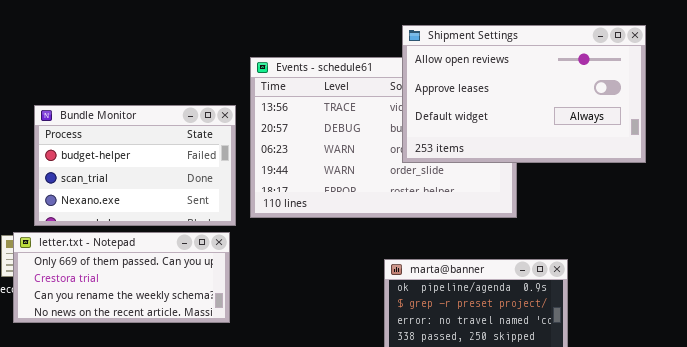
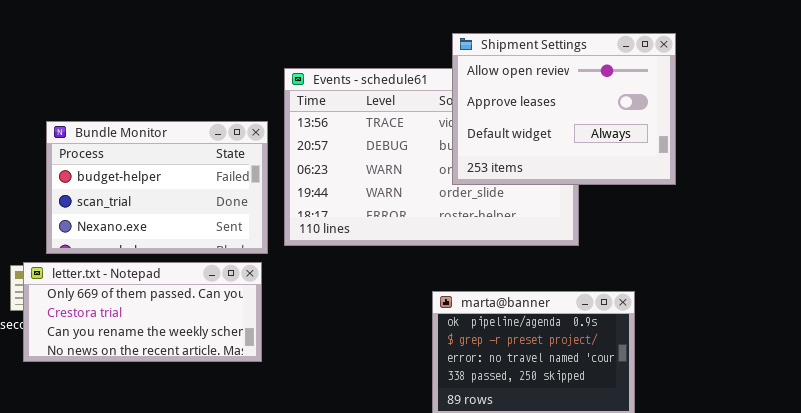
Shipment Settings: [402,25,646,163] -> [452,33,676,185], resized

